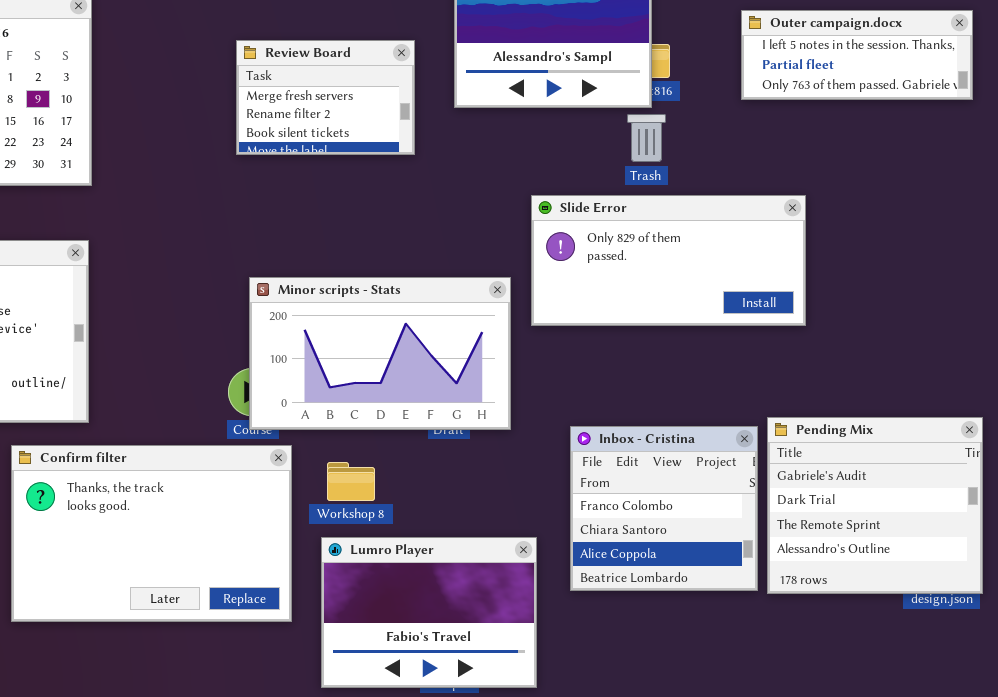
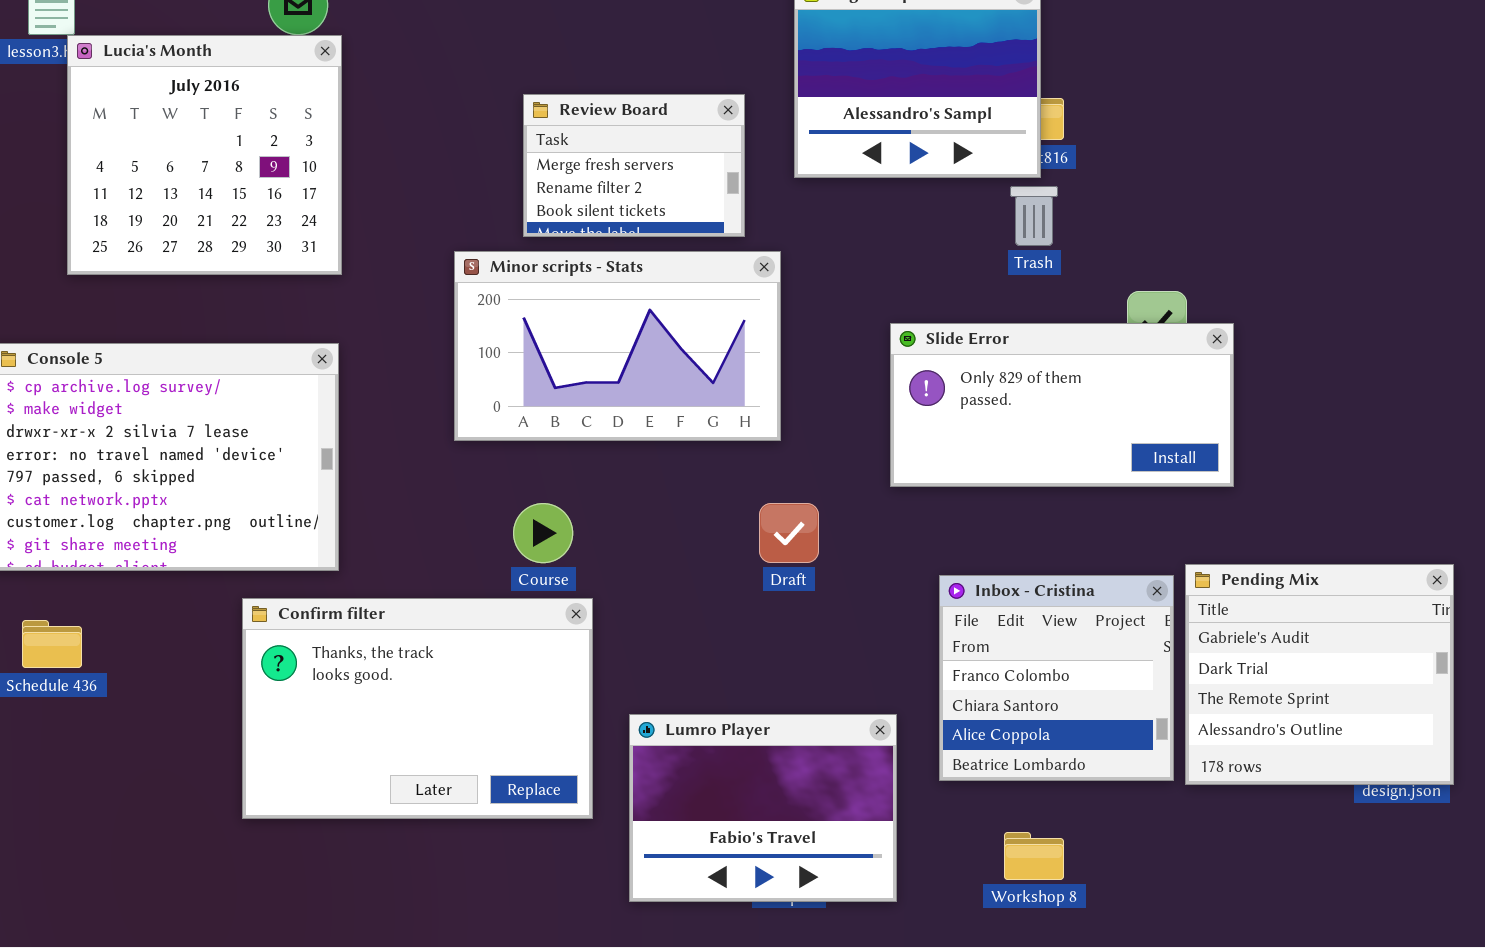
Outer campaign.docx: [741,10,973,100] -> none, closed
Slide Error: [531,195,806,326] -> [890,323,1234,487], moved
Minor scripts - Stats: [249,277,511,430] -> [454,251,781,441], moved
Workshop 8: [327,462,375,501] -> [1004,832,1064,880], moved

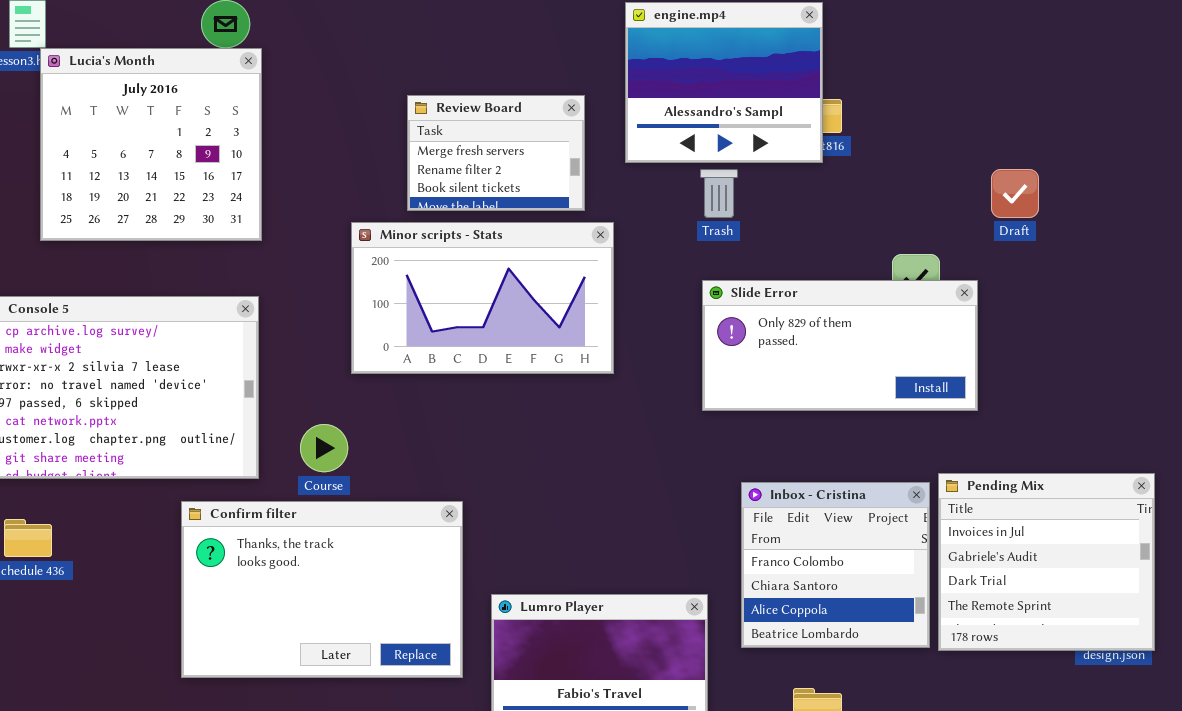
Trash: [1010,186,1058,246] -> [700,169,738,218], moved
Course: [513,503,573,563] -> [300,424,348,472], moved
Draft: [759,503,819,563] -> [991,169,1039,218], moved
Pending Mix: [1185,564,1454,785] -> [938,473,1155,651], scrolled up 1 row

